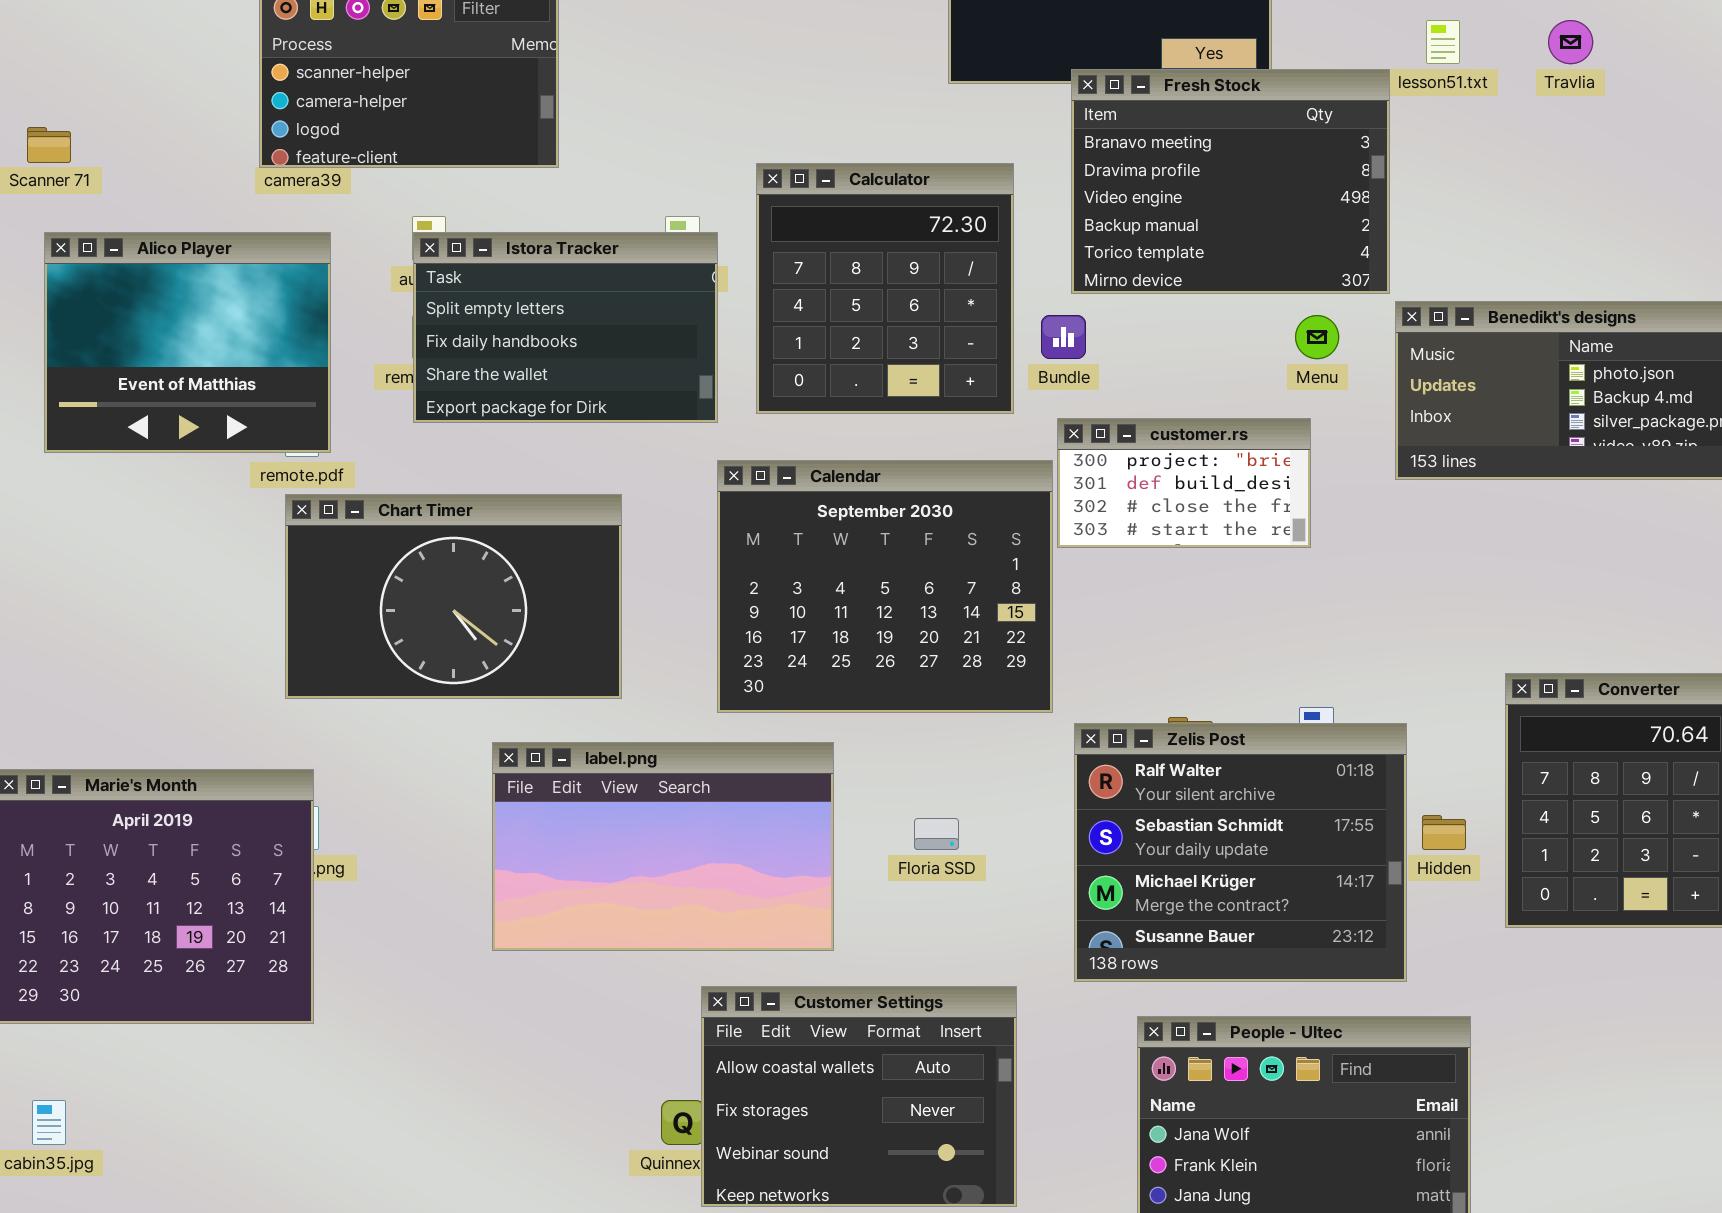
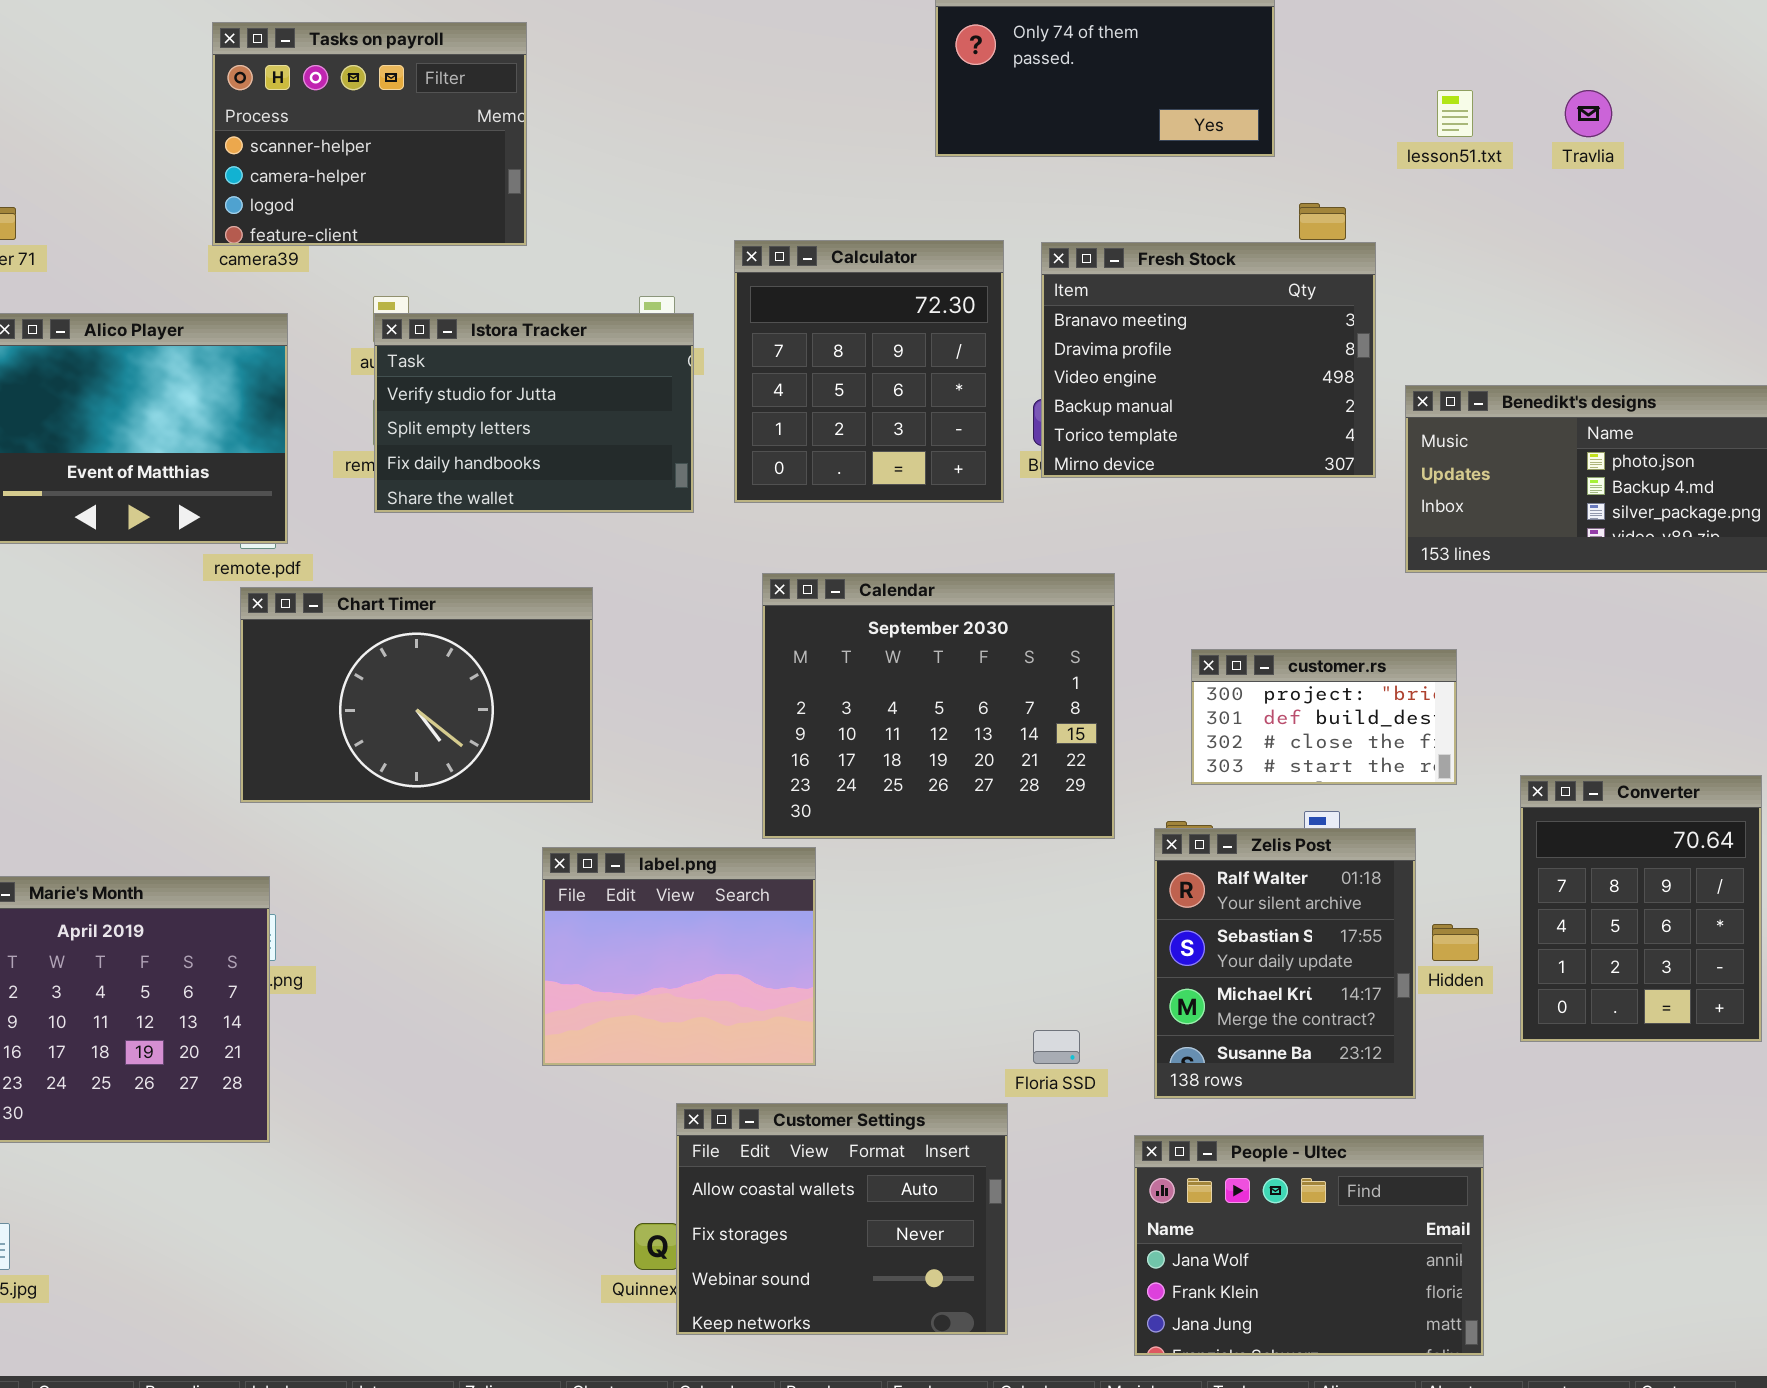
Fresh Stock: [1071,69,1390,294] -> [1041,242,1376,478], moved
Istora Tracker: [413,232,718,423] -> [374,313,694,513], scrolled up 1 row
customer.rs: [1057,418,1311,548] -> [1191,649,1457,785], moved
Calendar: [717,460,1053,713] -> [762,573,1115,839], moved
Zelis Post: [1074,723,1407,982] -> [1154,828,1416,1099], resized
label.png: [492,742,834,951] -> [542,847,816,1066], resized
Floria SSD: [914,818,959,850] -> [1033,1030,1080,1064], moved

